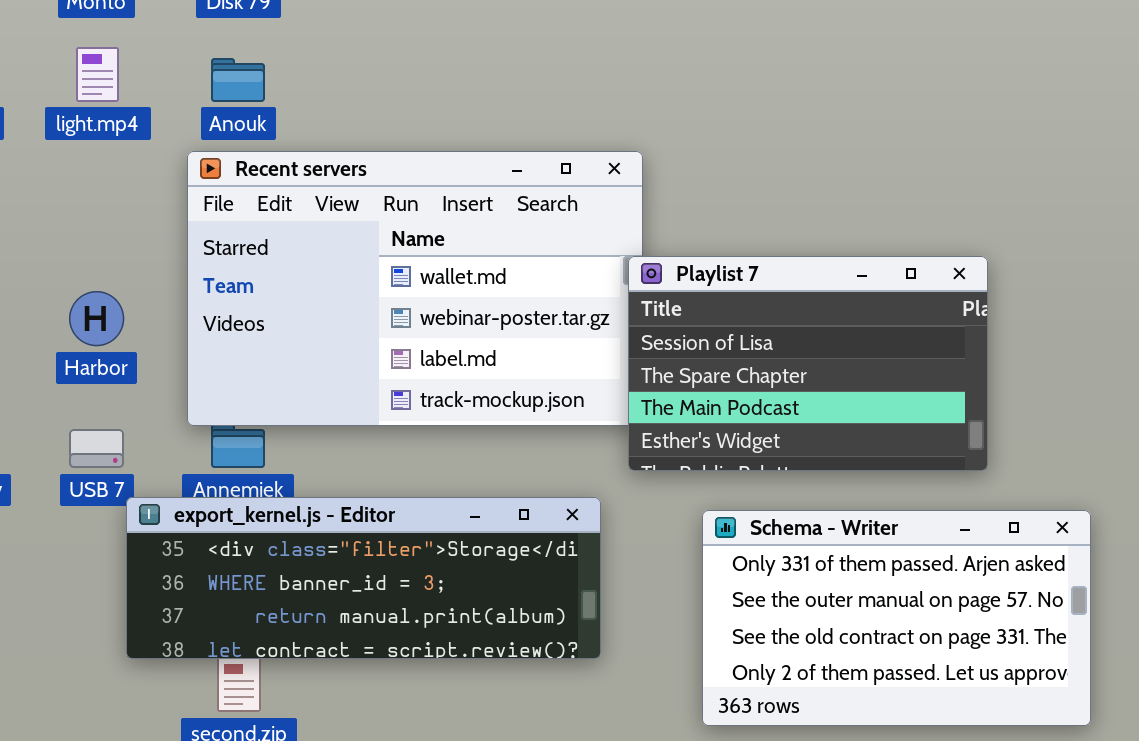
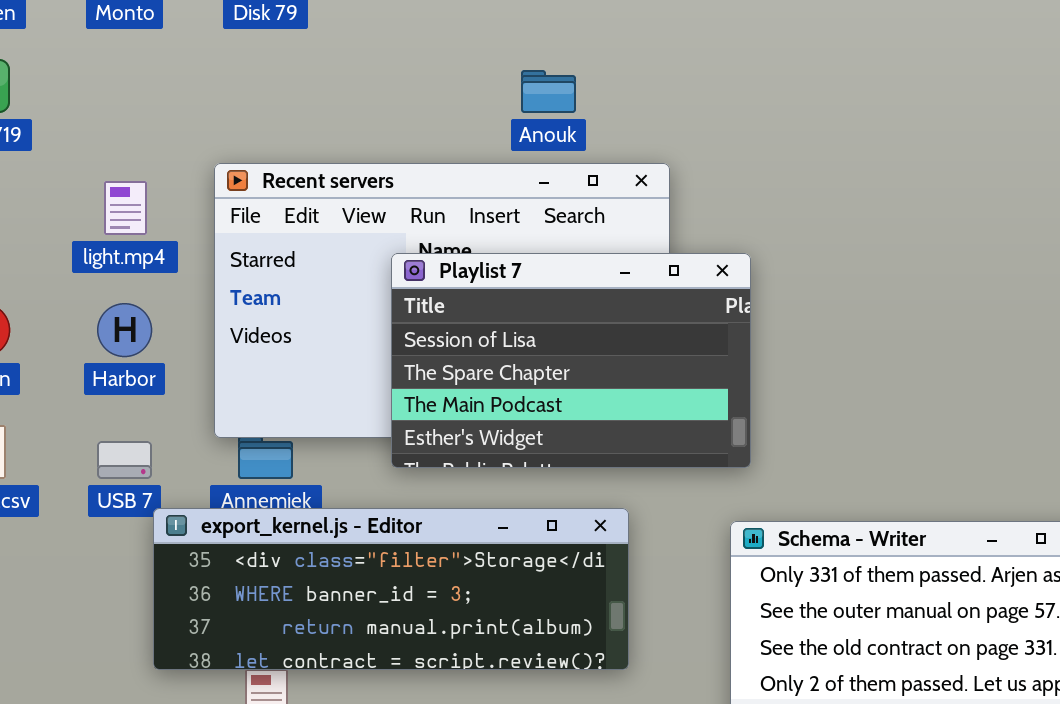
light.mp4: [76,47,119,102] -> [104,181,147,235], moved
Anouk: [211,58,265,102] -> [521,70,576,113], moved
Playlist 7: [628,256,988,471] -> [391,253,751,468], moved

